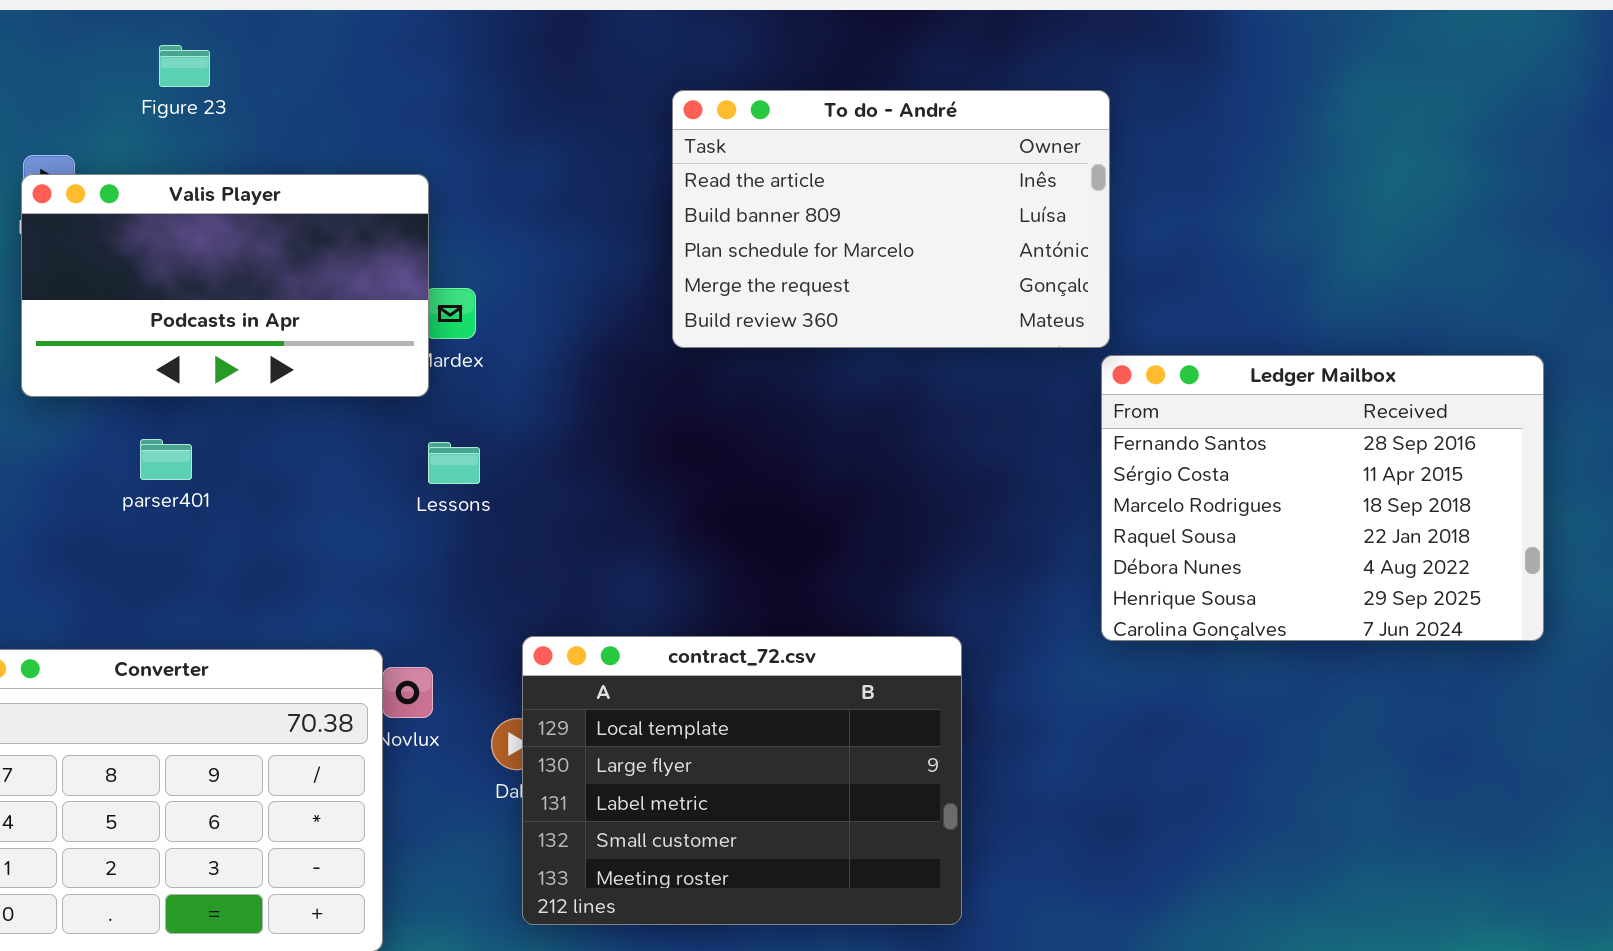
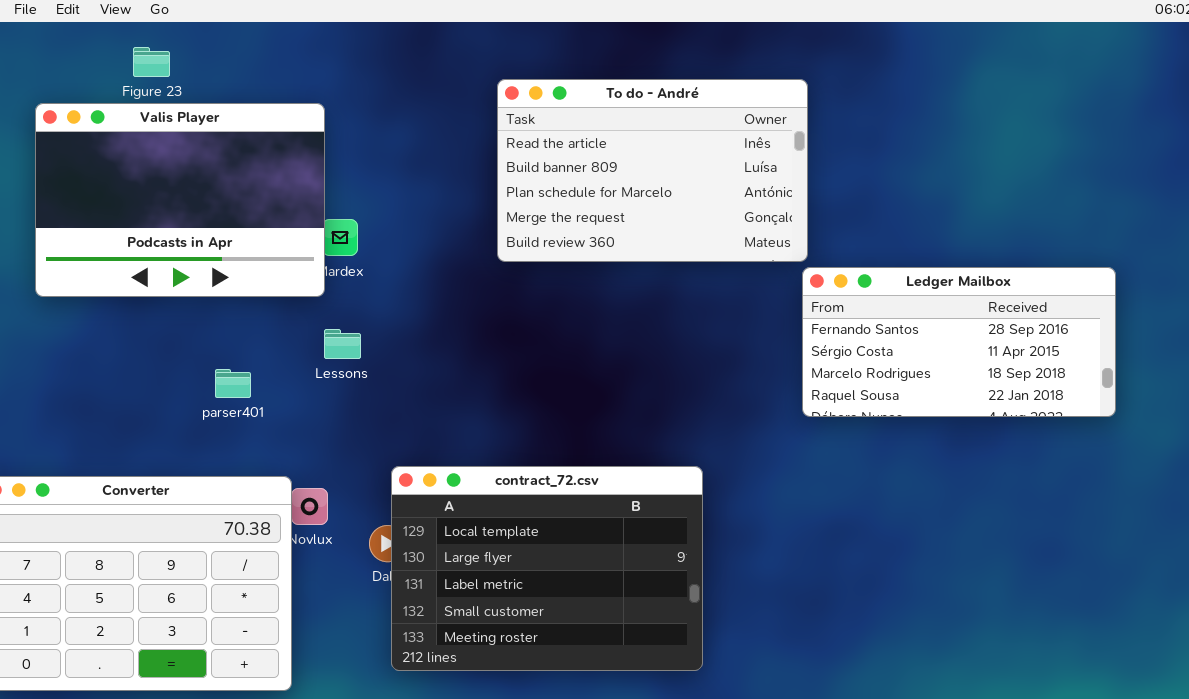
Valis Player: [21,174,429,397] -> [35,103,325,297], resized
Ledger Mailbox: [1101,355,1544,641] -> [802,267,1116,417], resized
parser401: [140,439,192,480] -> [215,369,251,398], moved

